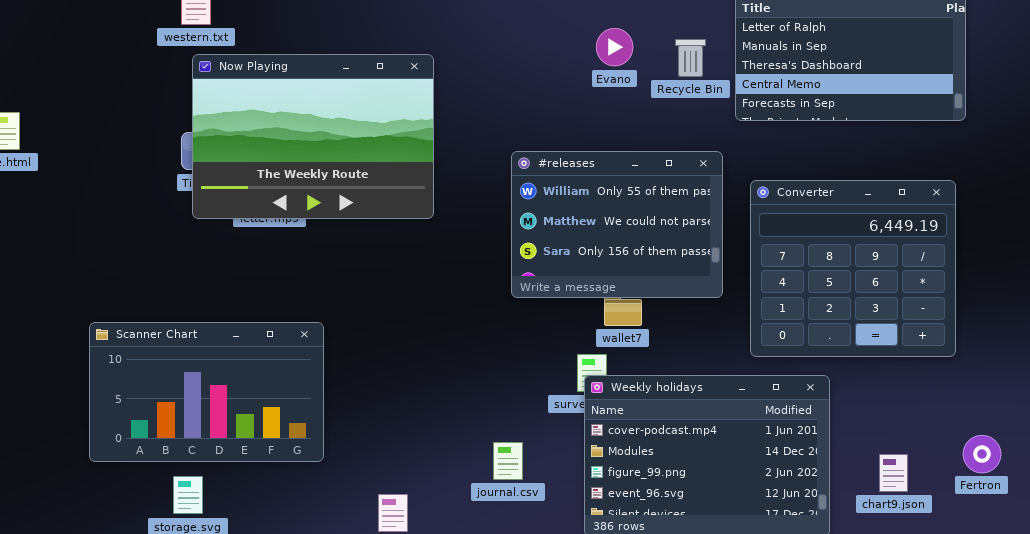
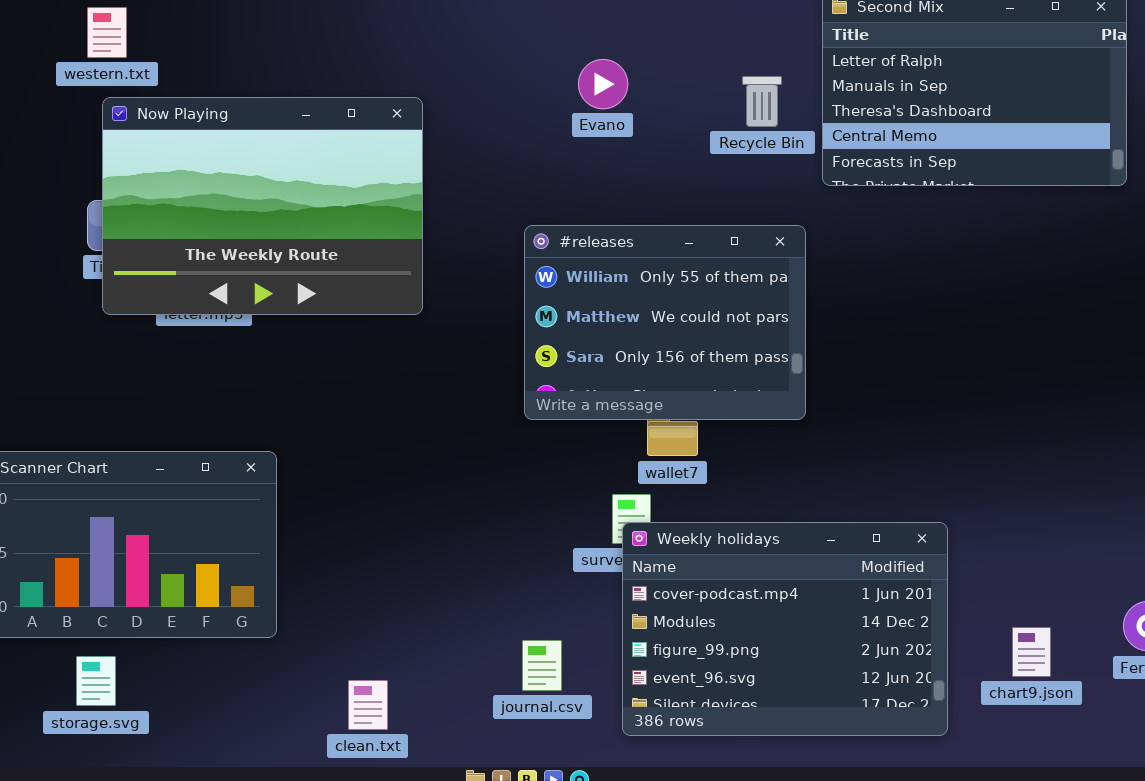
Evano: [596,28,633,66] -> [578,59,628,109], moved
Converter: [750,180,956,357] -> none, closed
journal.csv: [493,442,523,480] -> [522,640,562,691], moved

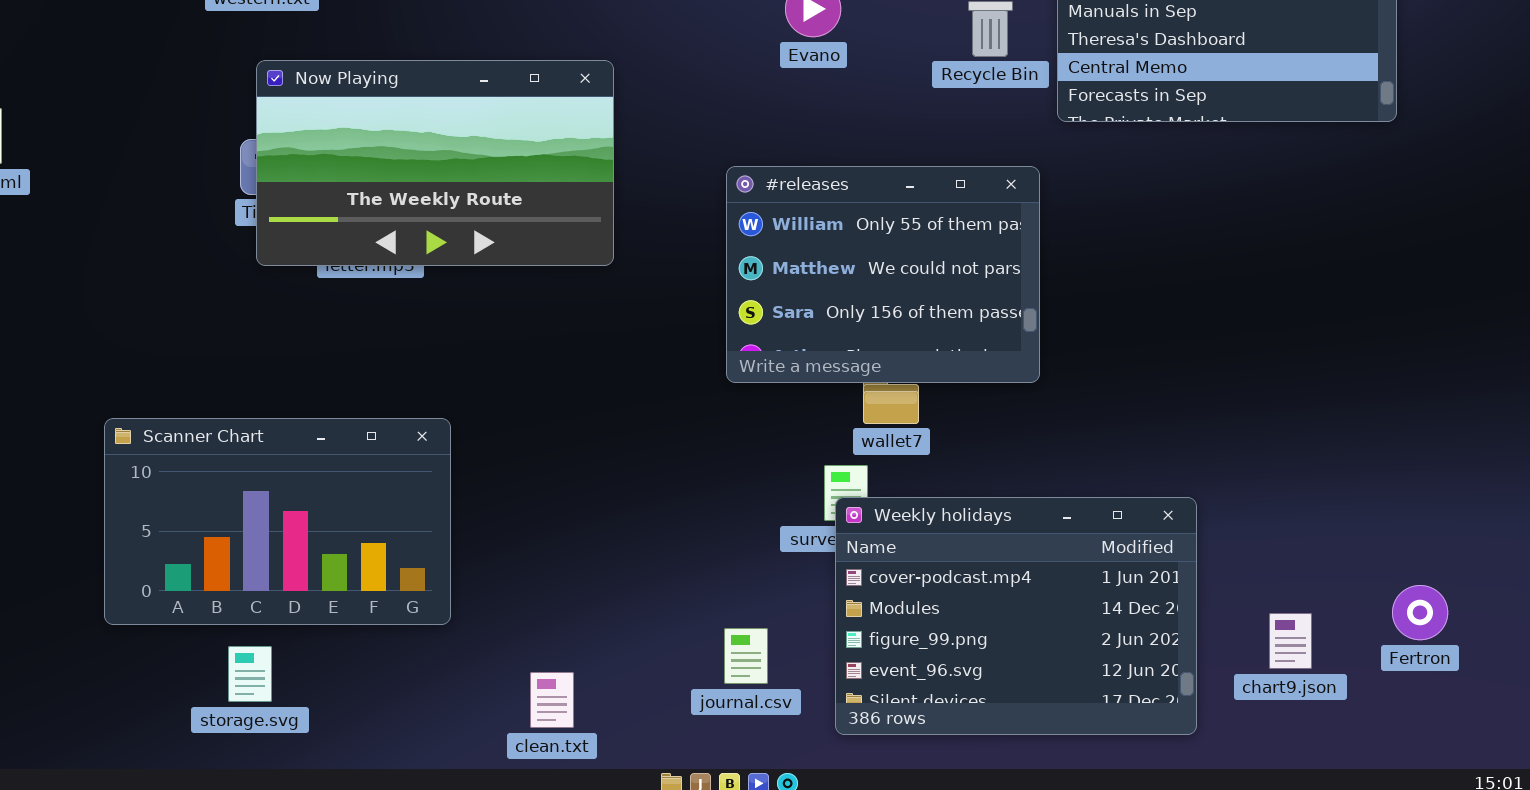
Now Playing: [102,97,423,315] -> [256,60,614,266], resized

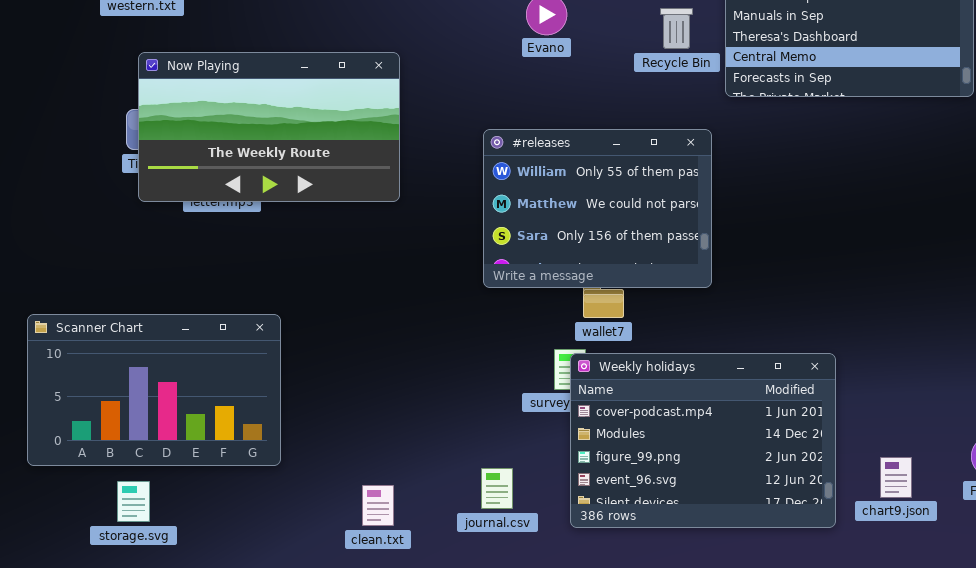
Weekly holidays: [835,497,1197,735] -> [570,353,836,528], moved
clean.txt: [530,672,574,728] -> [362,485,394,526], moved

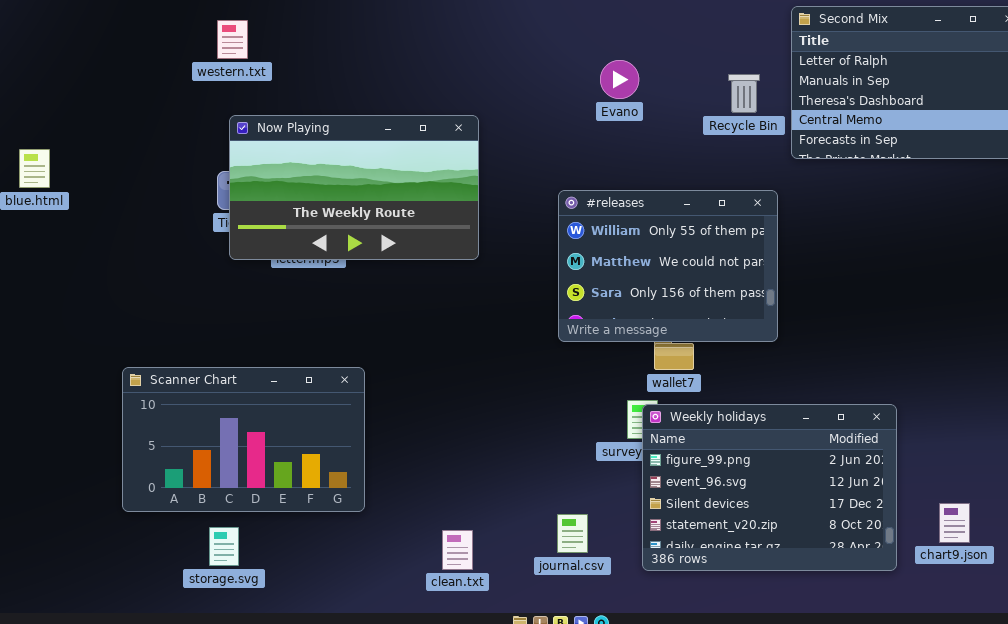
Weekly holidays: [570,353,836,528] -> [642,404,897,571], scrolled down 2 rows

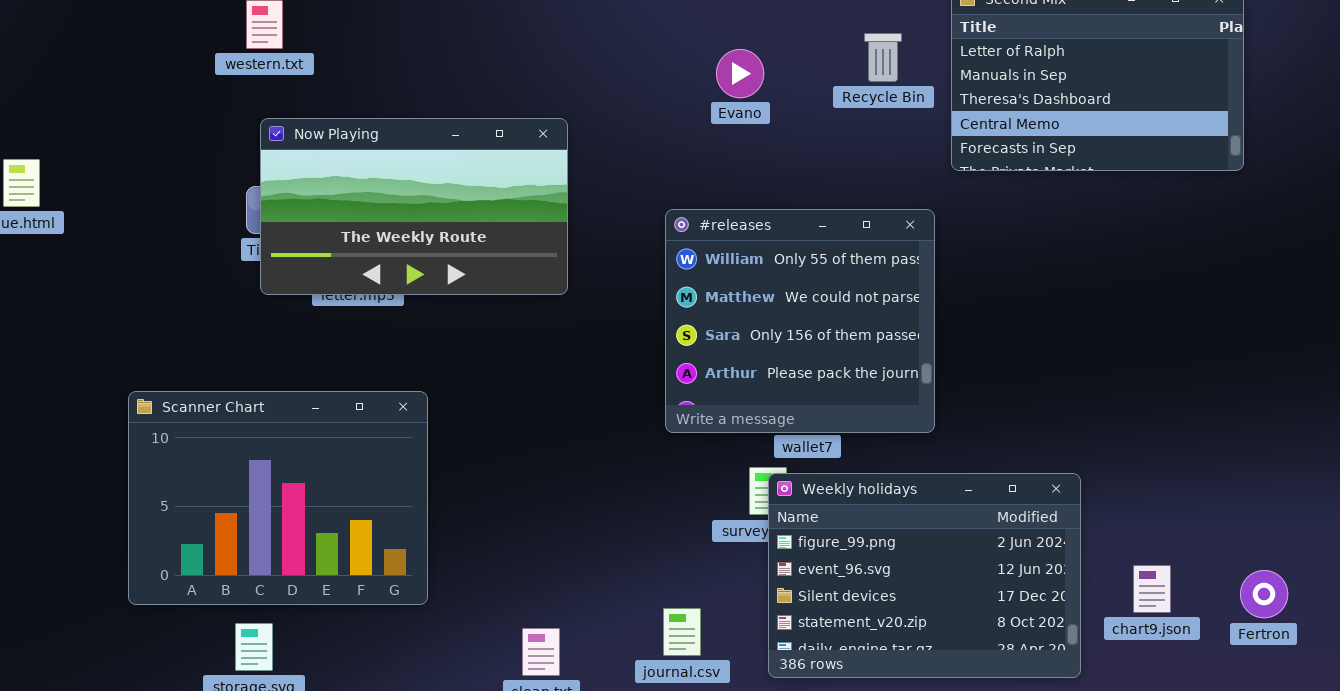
Recycle Bin: [728,74,760,113] -> [864,33,902,82], moved
#releases: [558,190,778,342] -> [665,209,935,433], resized
Scanner Chart: [122,367,365,512] -> [128,391,428,605], resized
chart9.json: [939,503,970,543] -> [1133,565,1171,613], moved

